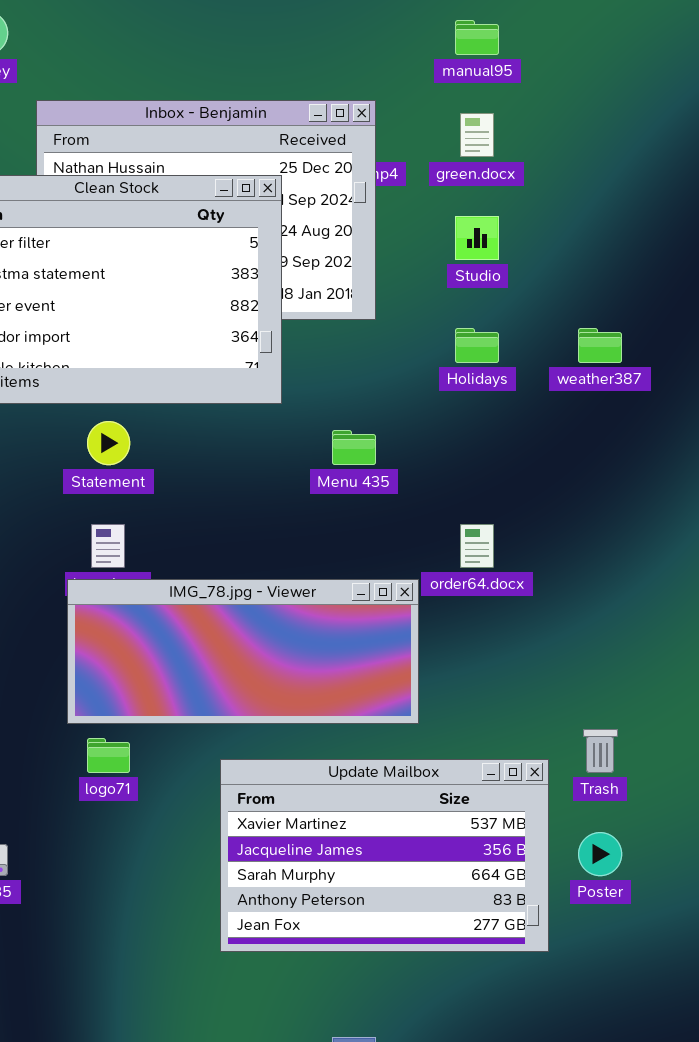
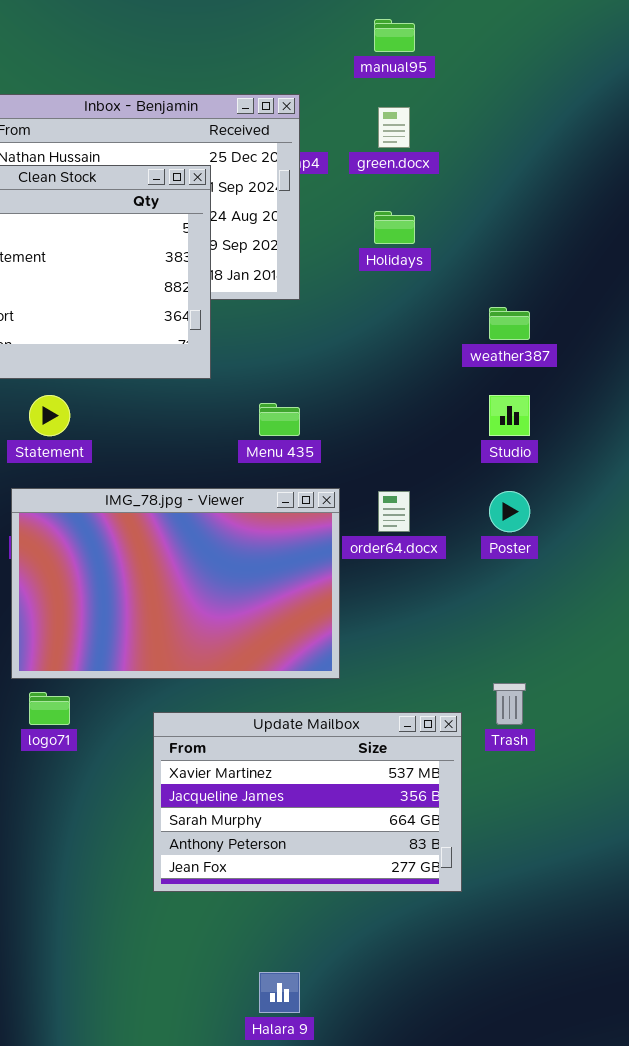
Studio: [455,216,499,260] -> [489,395,530,436], moved
Holidays: [455,328,499,363] -> [374,211,415,244], moved
IMG_78.jpg - Viewer: [67,579,419,724] -> [11,488,340,679], resized
Poster: [578,832,622,876] -> [489,491,530,532], moved

